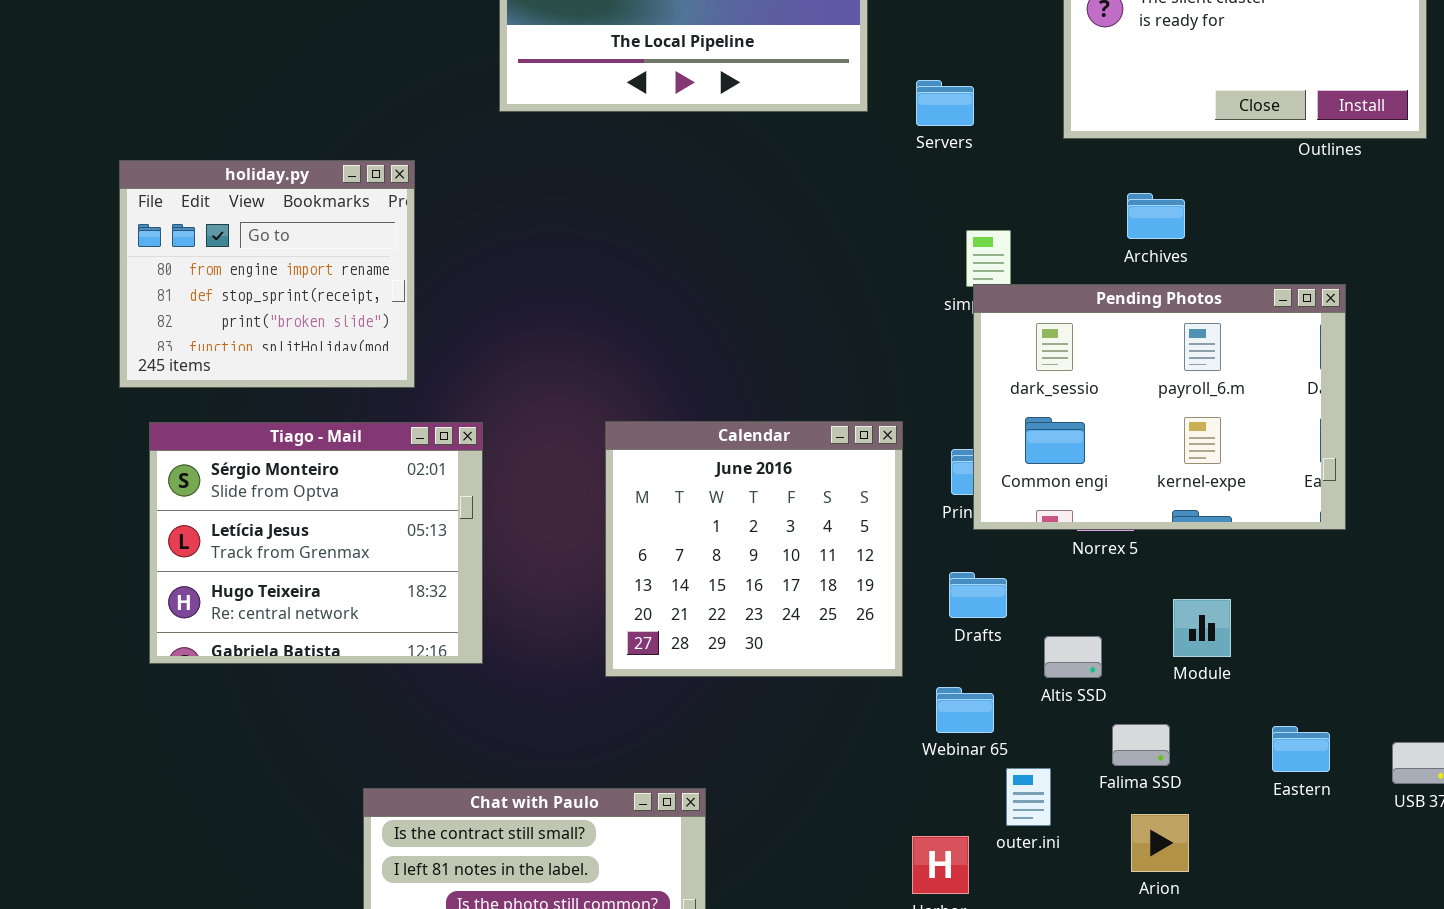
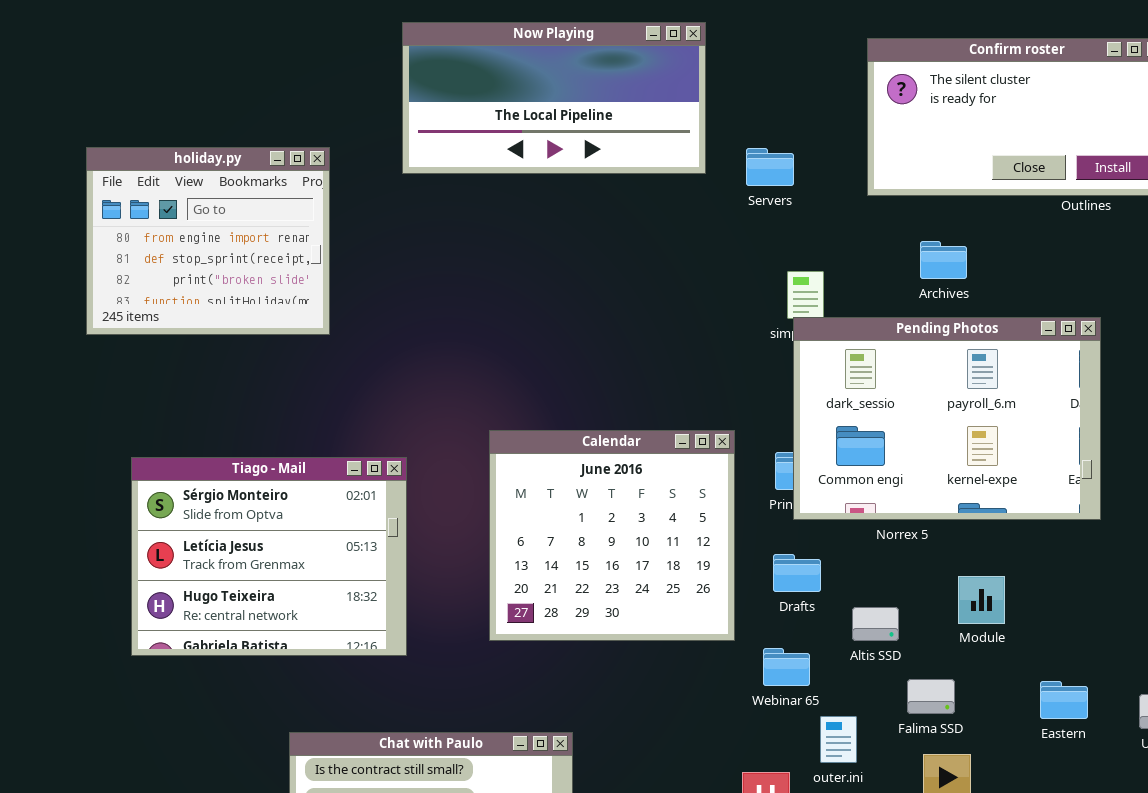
holiday.py: [119,160,415,388] -> [86,147,330,335], moved
Tiago - Mail: [149,422,483,664] -> [131,457,407,656], moved

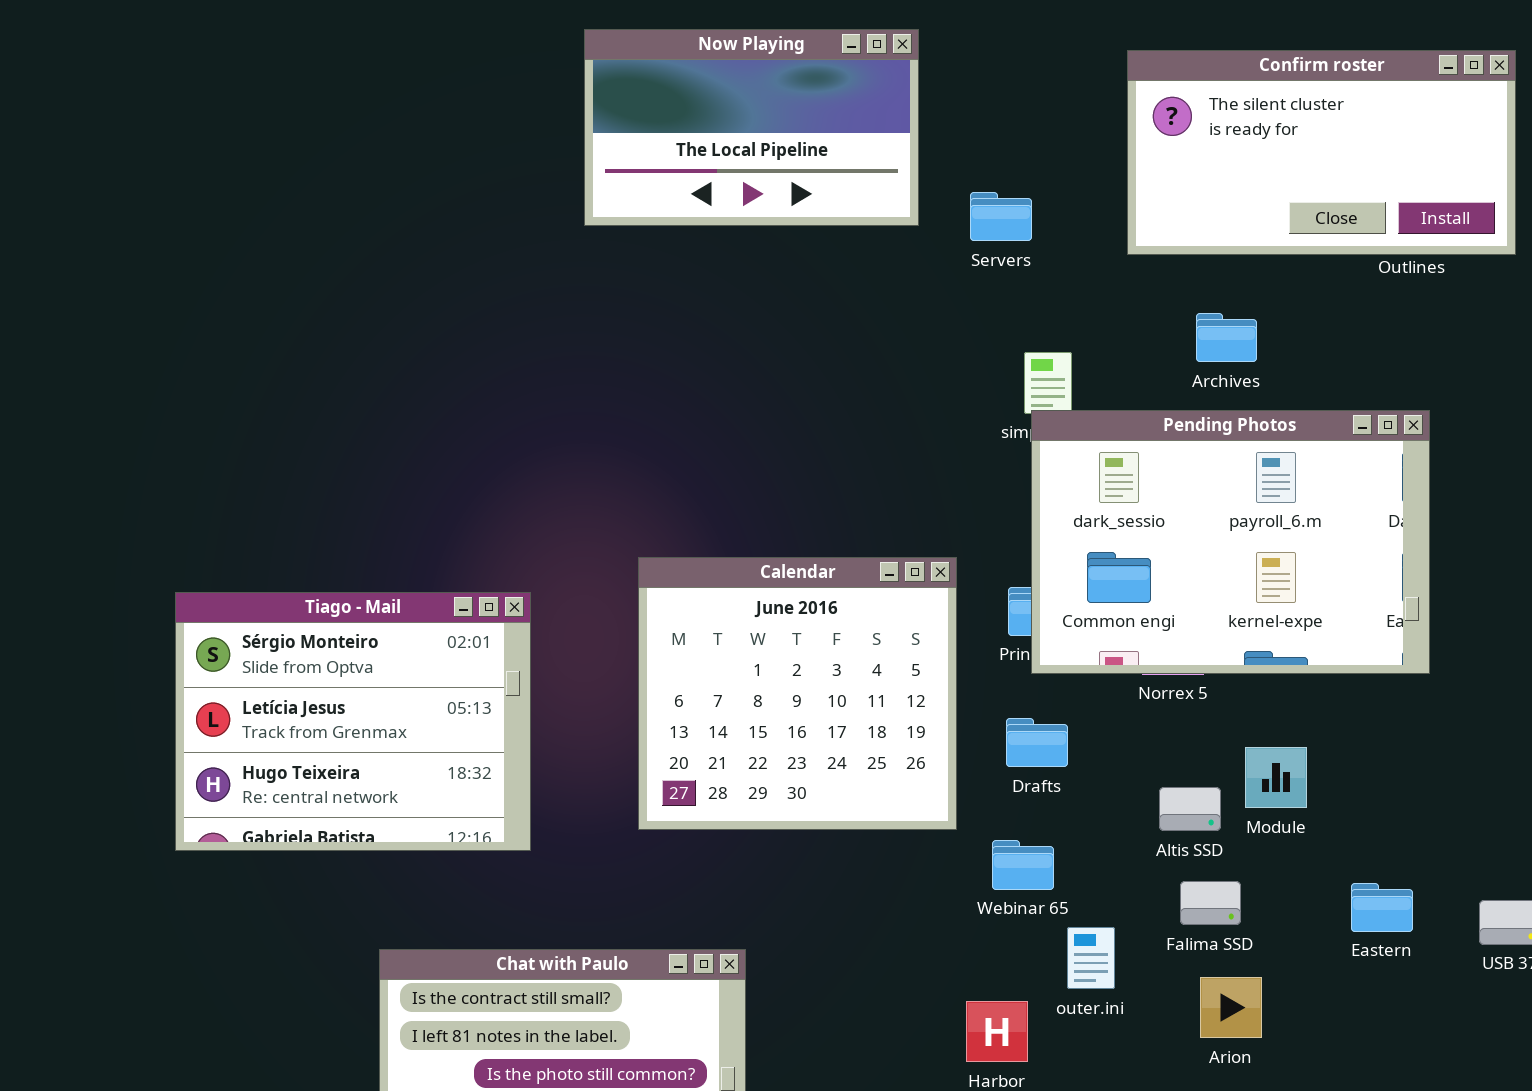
Now Playing: [402,22,706,174] -> [584,29,919,226], resized
holiday.py: [86,147,330,335] -> none, closed
Altis SSD: [852,607,899,641] -> [1159,787,1221,831], moved

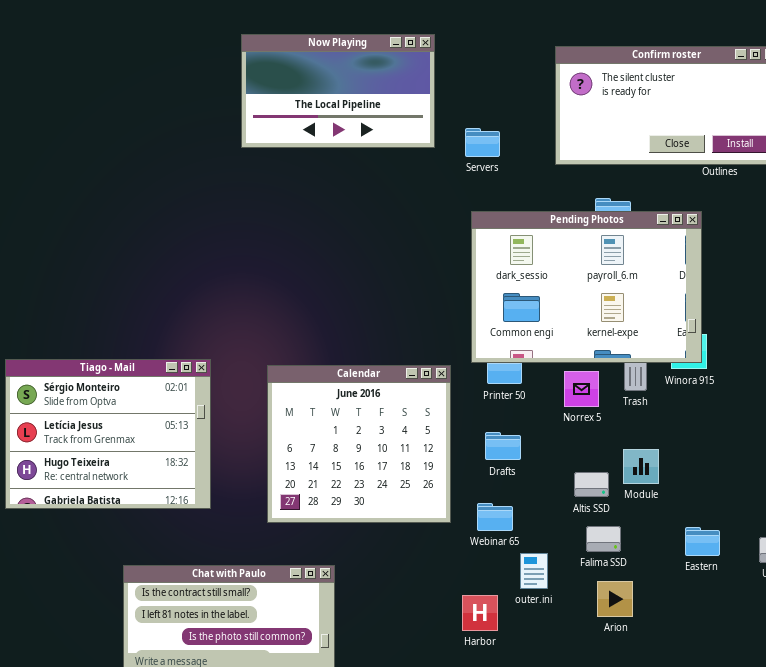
Pending Photos: [1031,410,1430,674] -> [471,211,702,363], moved
Calendar: [638,557,957,830] -> [267,365,451,523], moved

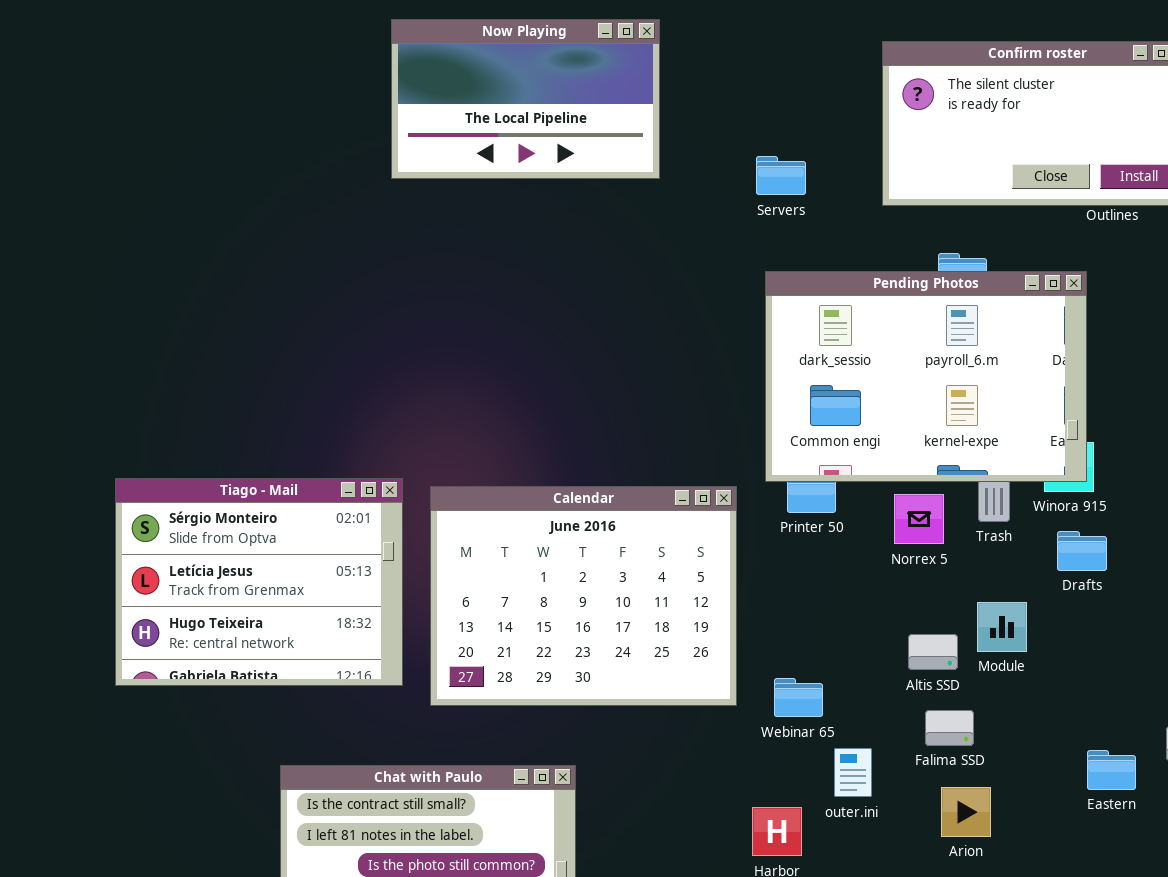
Now Playing: [241,34,435,148] -> [391,19,660,179], moved
Calendar: [267,365,451,523] -> [430,486,737,706], resized
Drafts: [485,432,521,460] -> [1057,531,1107,571], moved
Eastern: [685,527,720,556] -> [1087,750,1136,790], moved

